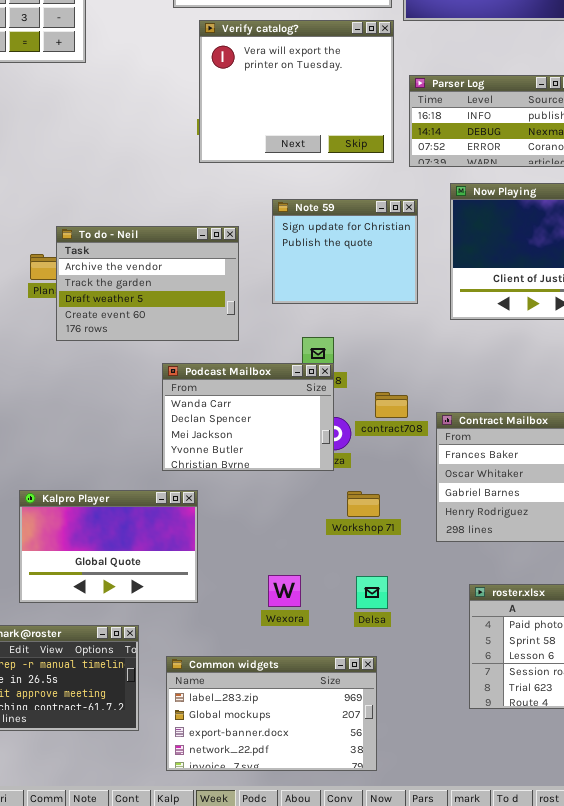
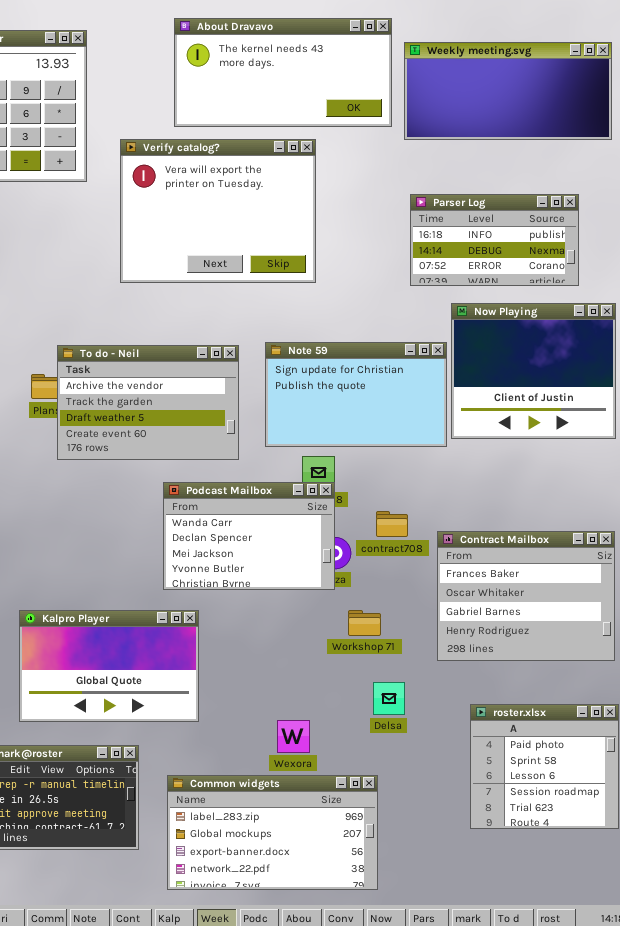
Verify catalog?: [199,20,394,163] -> [120,139,316,283], moved
Note 59: [272,199,418,304] -> [265,342,447,447], moved, resized
Wexora: [268,575,301,607] -> [277,720,310,753], moved
Delsa: [356,576,388,609] -> [373,682,405,715], moved

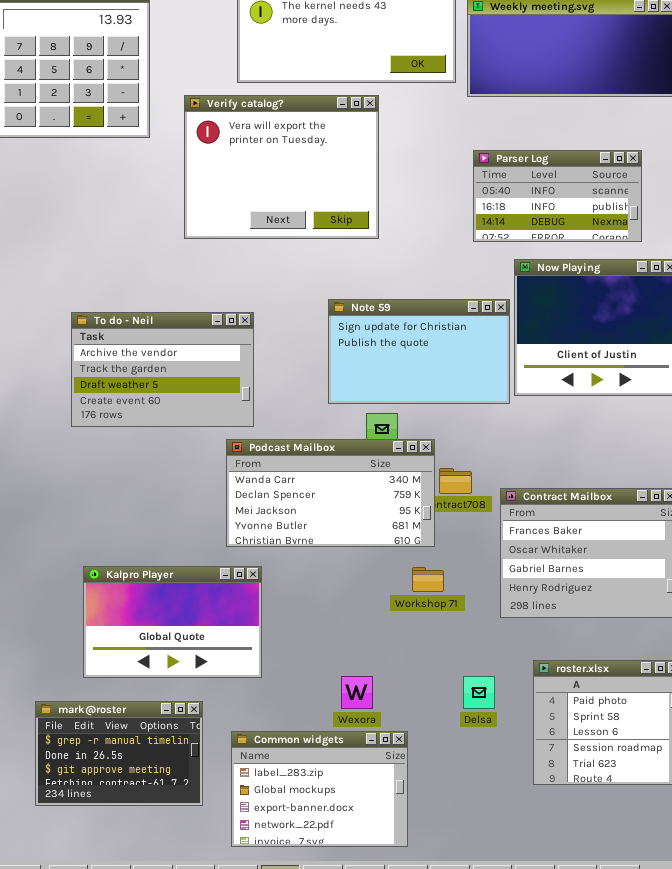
Parser Log: [410,194,579,286] -> [473,150,642,242], scrolled up 1 row
To do - Neil: [57,345,239,460] -> [71,312,254,427], moved
Podcast Mailbox: [163,482,335,590] -> [226,439,435,547], resized
Delsa: [373,682,405,715] -> [463,676,495,709], moved
Common widgets: [167,775,378,890] -> [231,731,408,847], resized

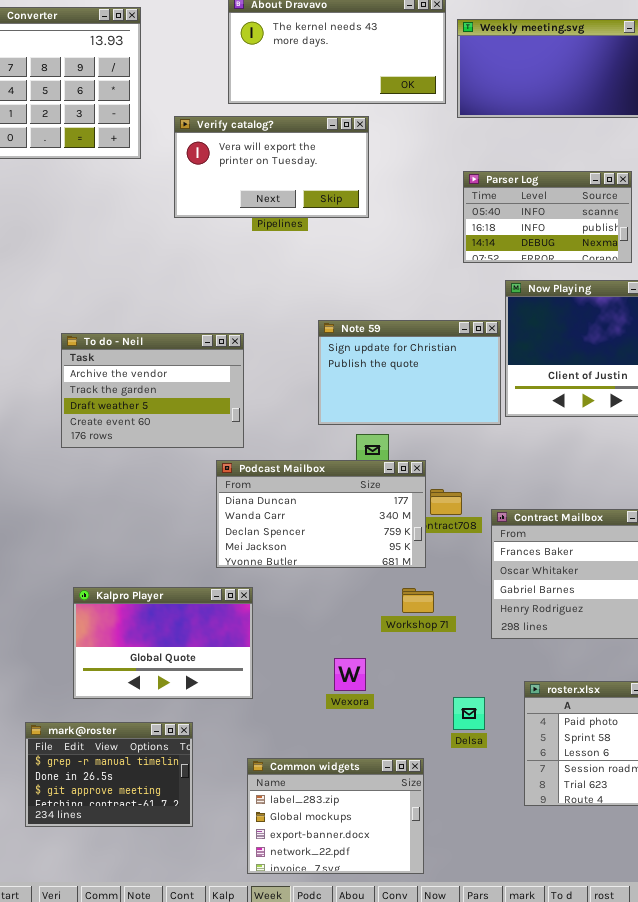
Verify catalog?: [184,95,379,239] -> [174,116,369,218], resized
Podcast Mailbox: [226,439,435,547] -> [216,460,426,568], scrolled up 1 row
Wexora: [341,676,373,709] -> [334,658,366,691], moved
Common widgets: [231,731,408,847] -> [247,758,424,874], moved

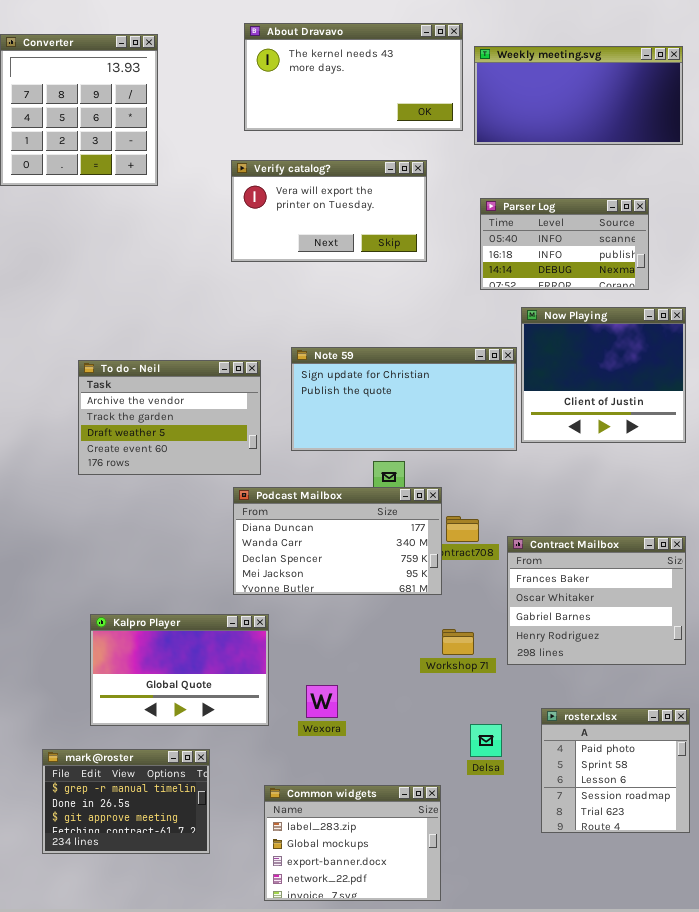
Verify catalog?: [174,116,369,218] -> [231,160,427,262], moved
Note 59: [318,320,501,425] -> [291,347,517,451], resized
Workshop 71: [402,588,434,613] -> [442,629,474,655], moved
Wexora: [334,658,366,691] -> [306,685,338,718], moved

